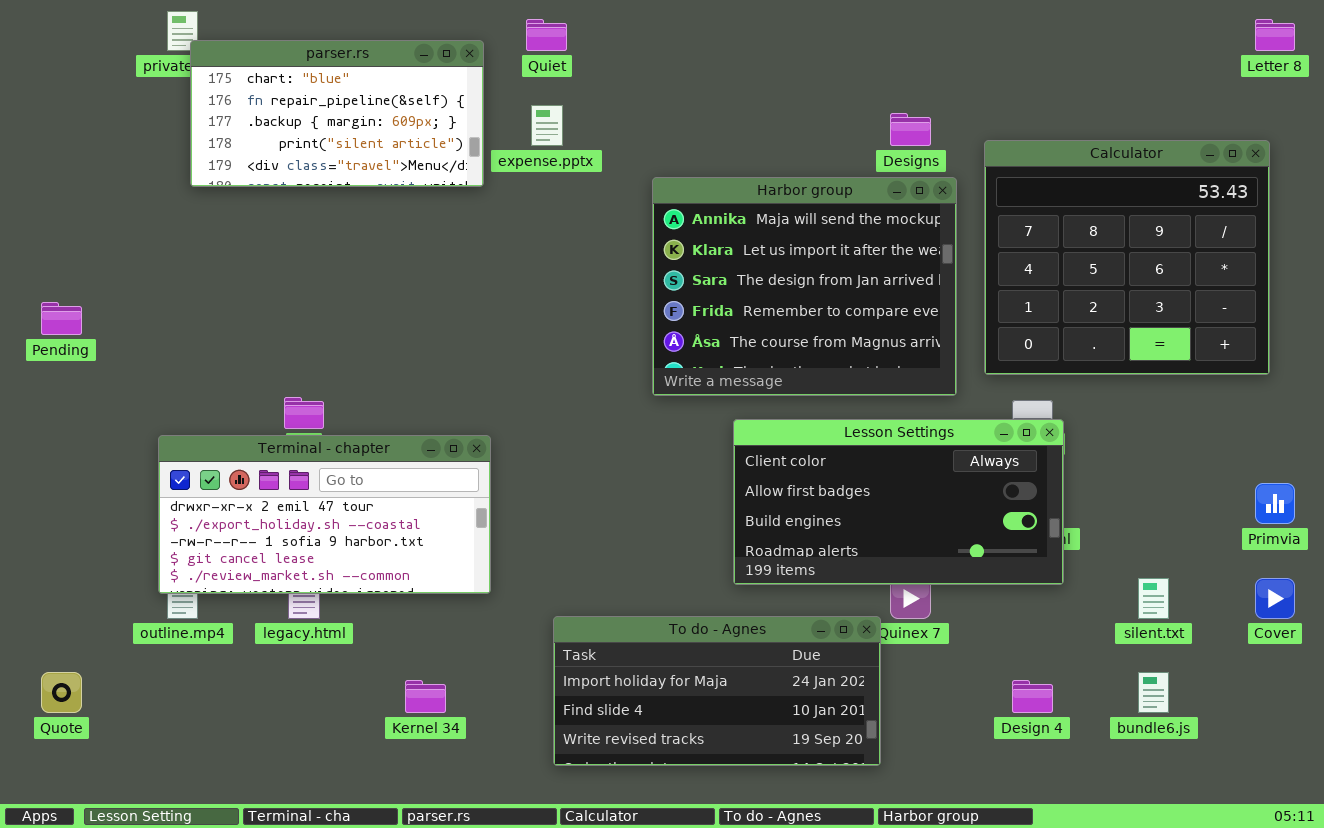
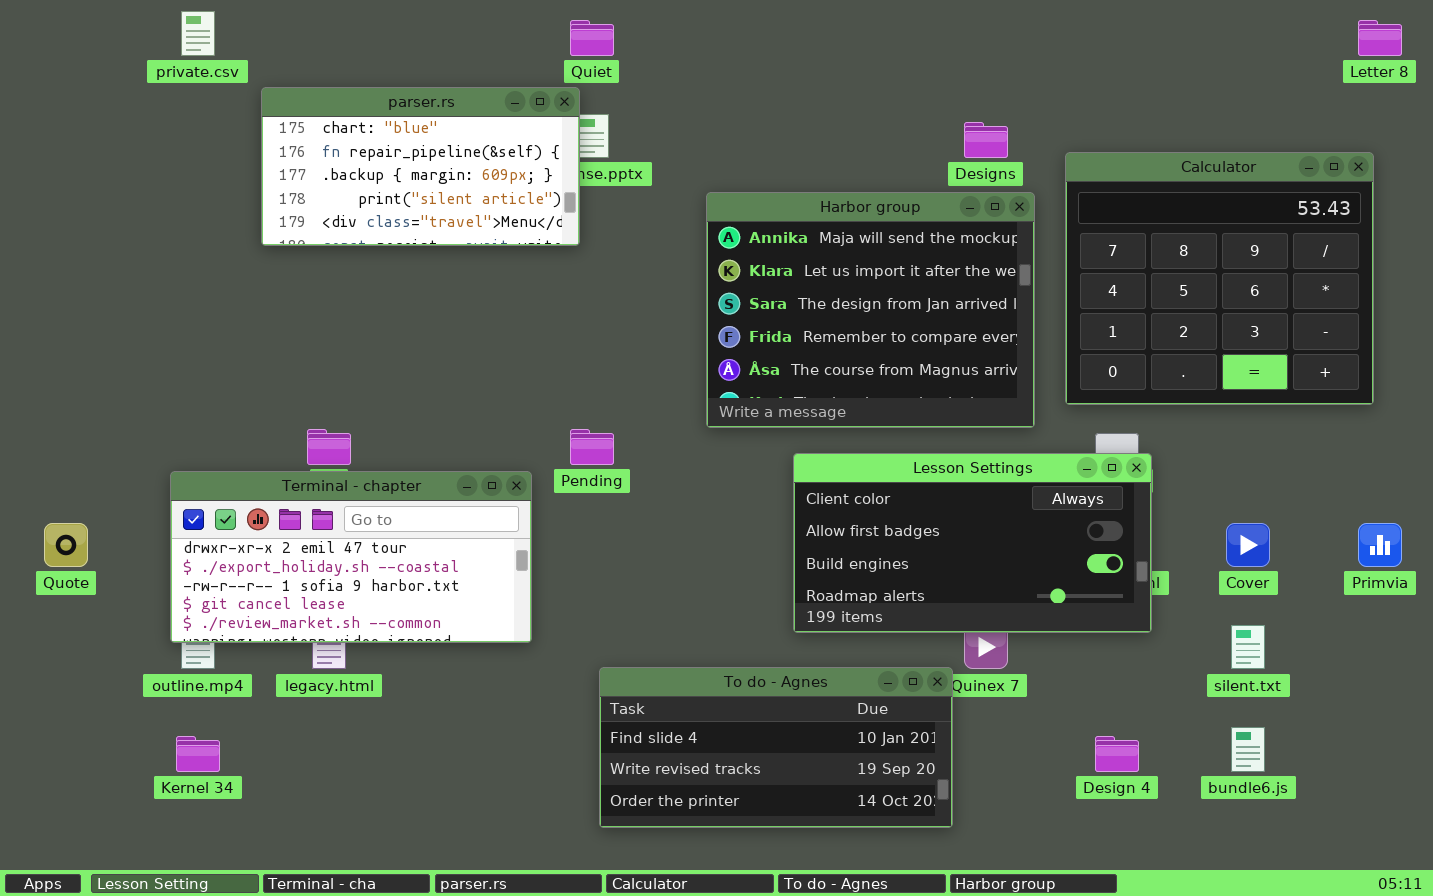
parser.rs: [190,40,484,187] -> [261,87,580,246], moved
Pending: [41,302,82,335] -> [570,429,614,465], moved
Cover: [1255,578,1295,619] -> [1226,523,1270,567], moved
To do - Agnes: [553,616,881,766] -> [599,667,953,828], scrolled down 1 row
Quote: [41,672,82,713] -> [44,523,88,567], moved
Kernel 34: [405,680,446,713] -> [176,736,220,772], moved

